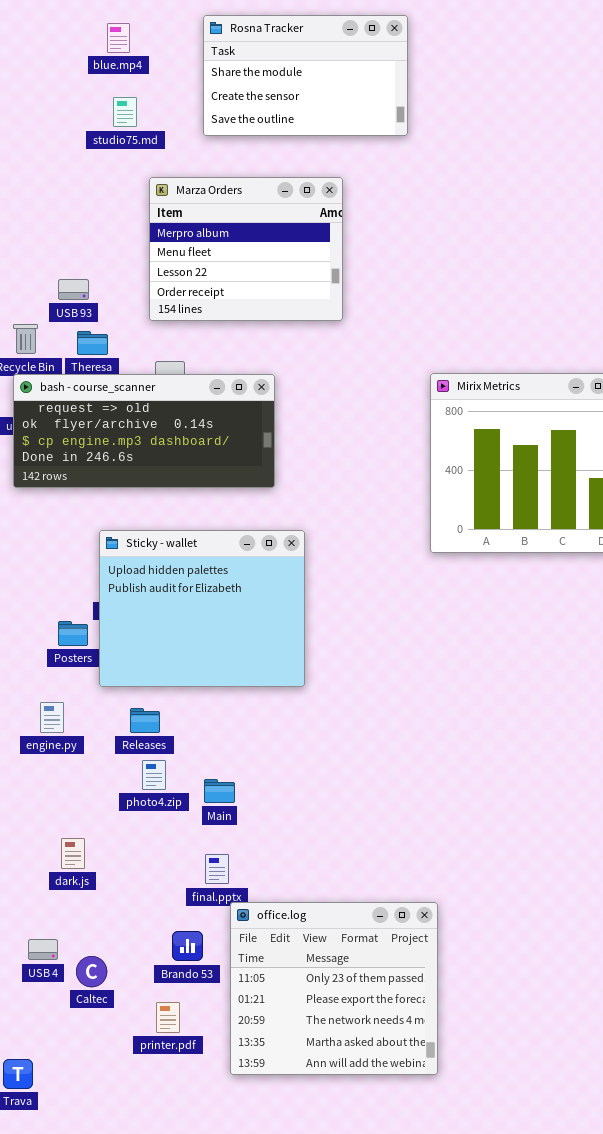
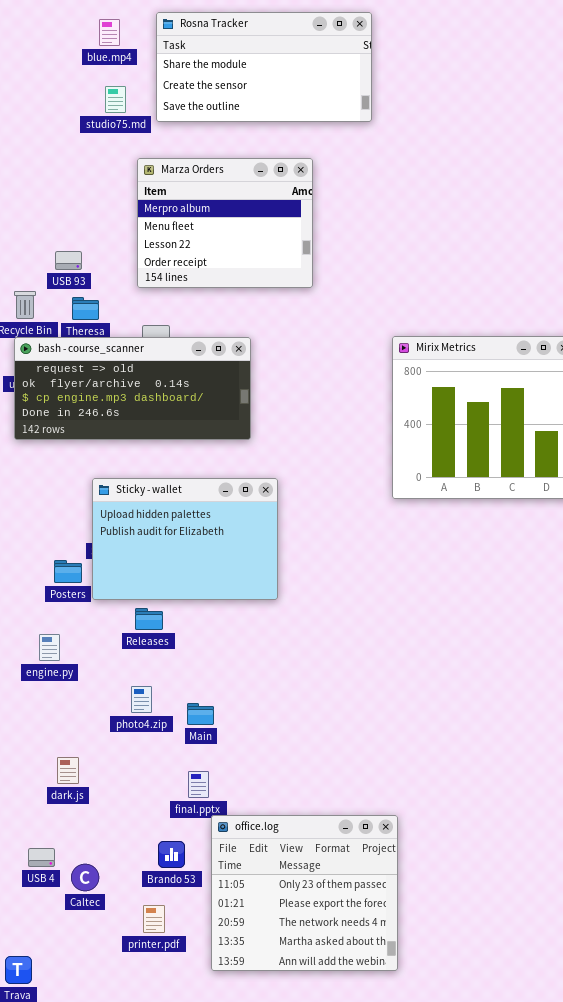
Rosna Tracker: [203,15,408,136] -> [156,12,372,122], resized
Sticky - wallet: [99,530,305,687] -> [92,478,278,600], resized
Releases: [130,708,160,733] -> [135,608,163,630], moved

